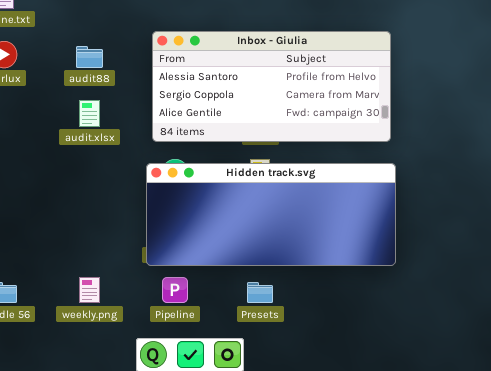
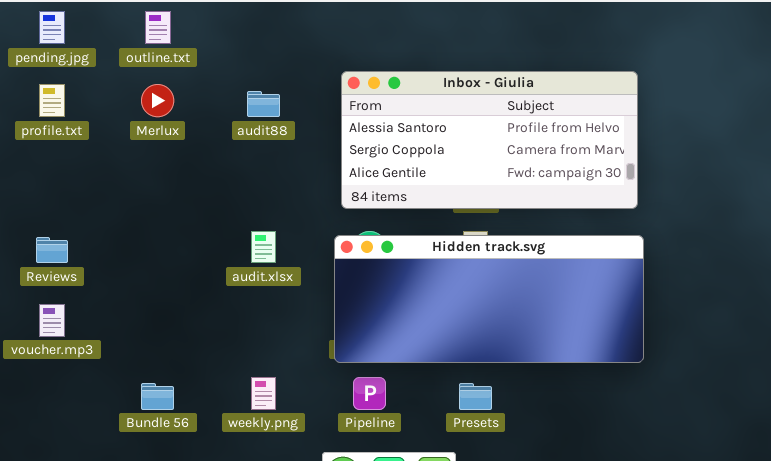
audit.xlsx: [79,100,100,127] -> [251,231,276,263], moved

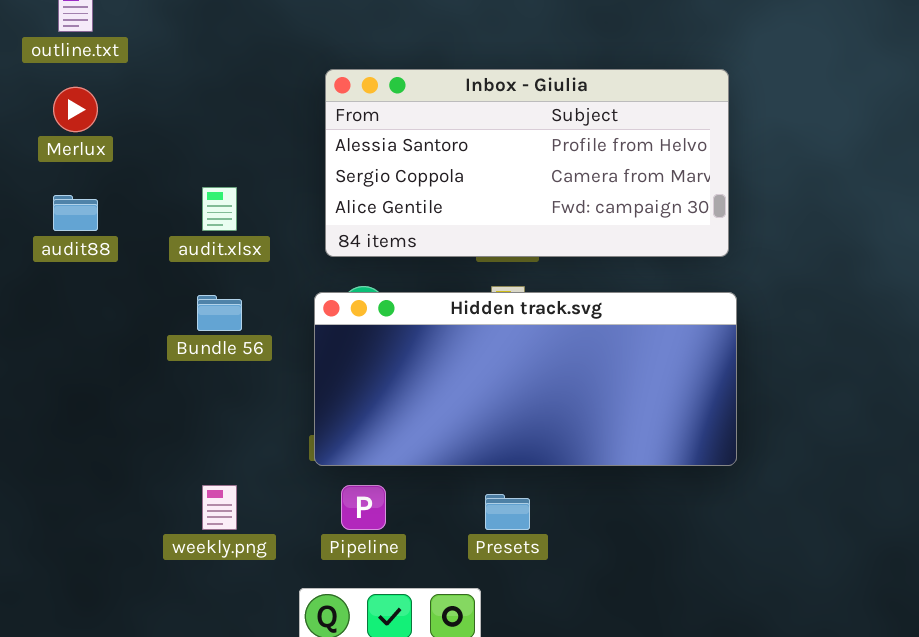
audit88: [247,91,280,117] -> [53,195,98,231], moved
audit.xlsx: [251,231,276,263] -> [202,187,237,231], moved
Bundle 56: [141,383,174,410] -> [197,295,242,331], moved

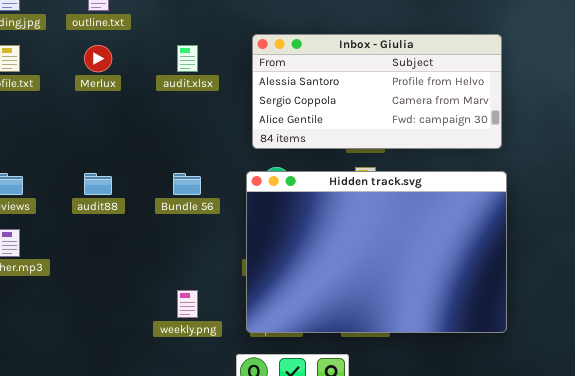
audit.xlsx: [202,187,237,231] -> [177,45,198,72], moved
audit88: [53,195,98,231] -> [84,173,112,195], moved
Hidden track.svg: [314,292,737,466] -> [246,171,507,333], resized

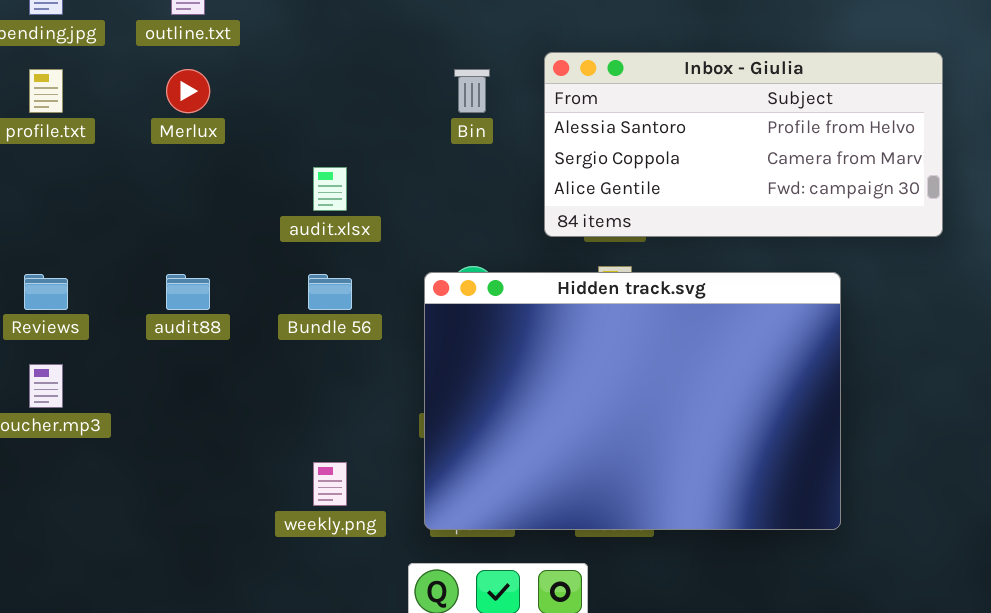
Inbox - Giulia: [252,34,502,149] -> [544,52,943,237], moved
audit.xlsx: [177,45,198,72] -> [313,167,347,211], moved

